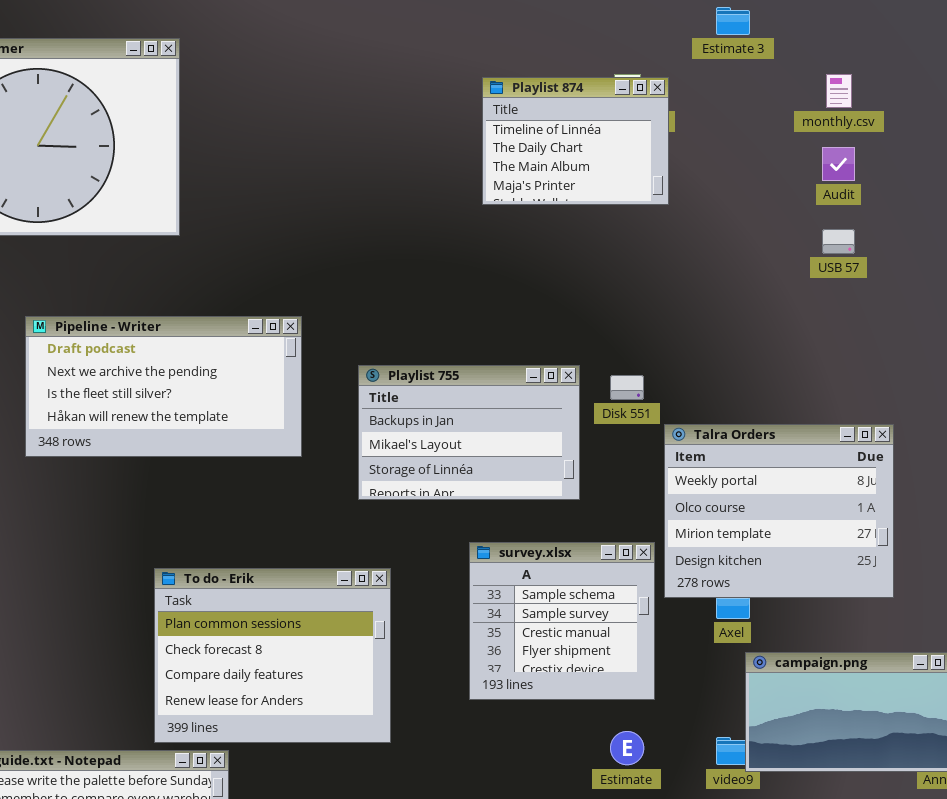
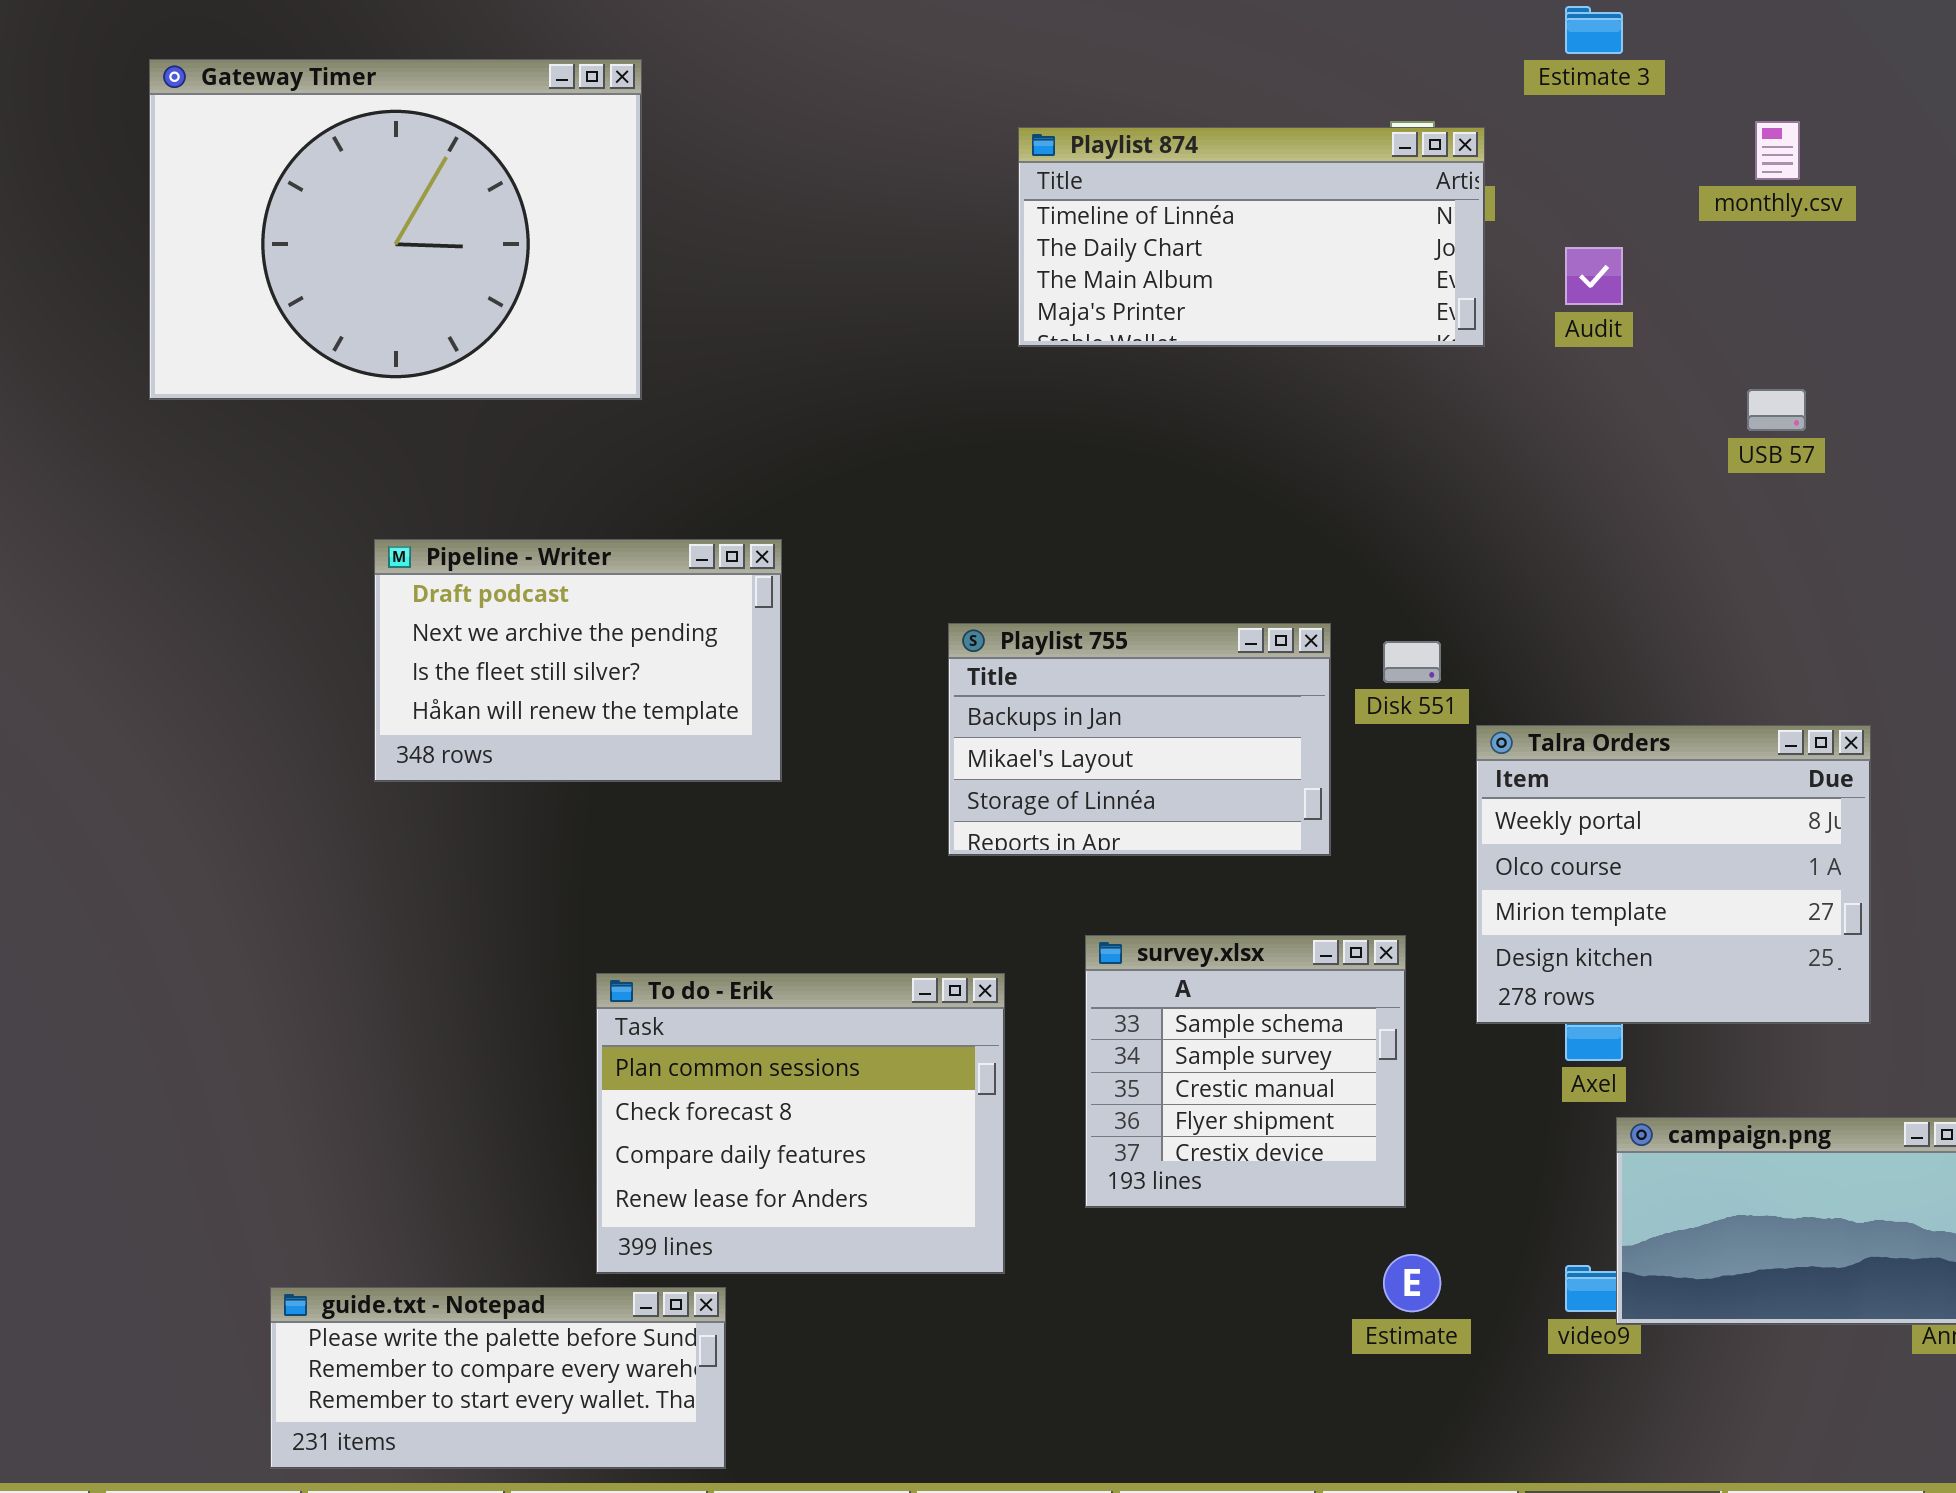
Playlist 874: [482,77,669,205] -> [1018,127,1485,347], resized
Audit: [822,147,855,181] -> [1565,247,1623,305], moved
Pipeline - Writer: [25,316,302,457] -> [374,539,782,782], resized
survey.xlsx: [469,542,655,700] -> [1085,935,1406,1208], moved

